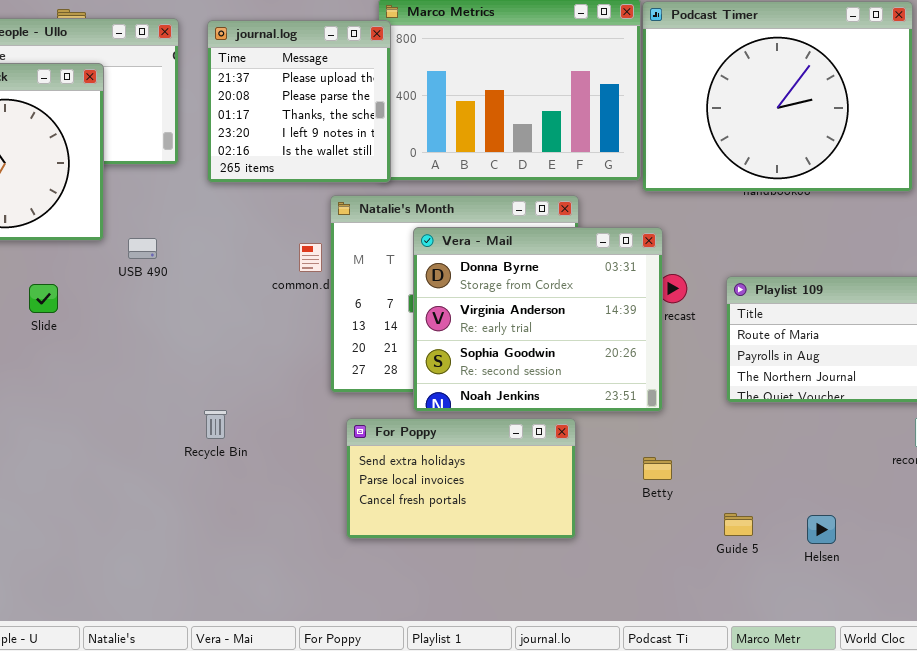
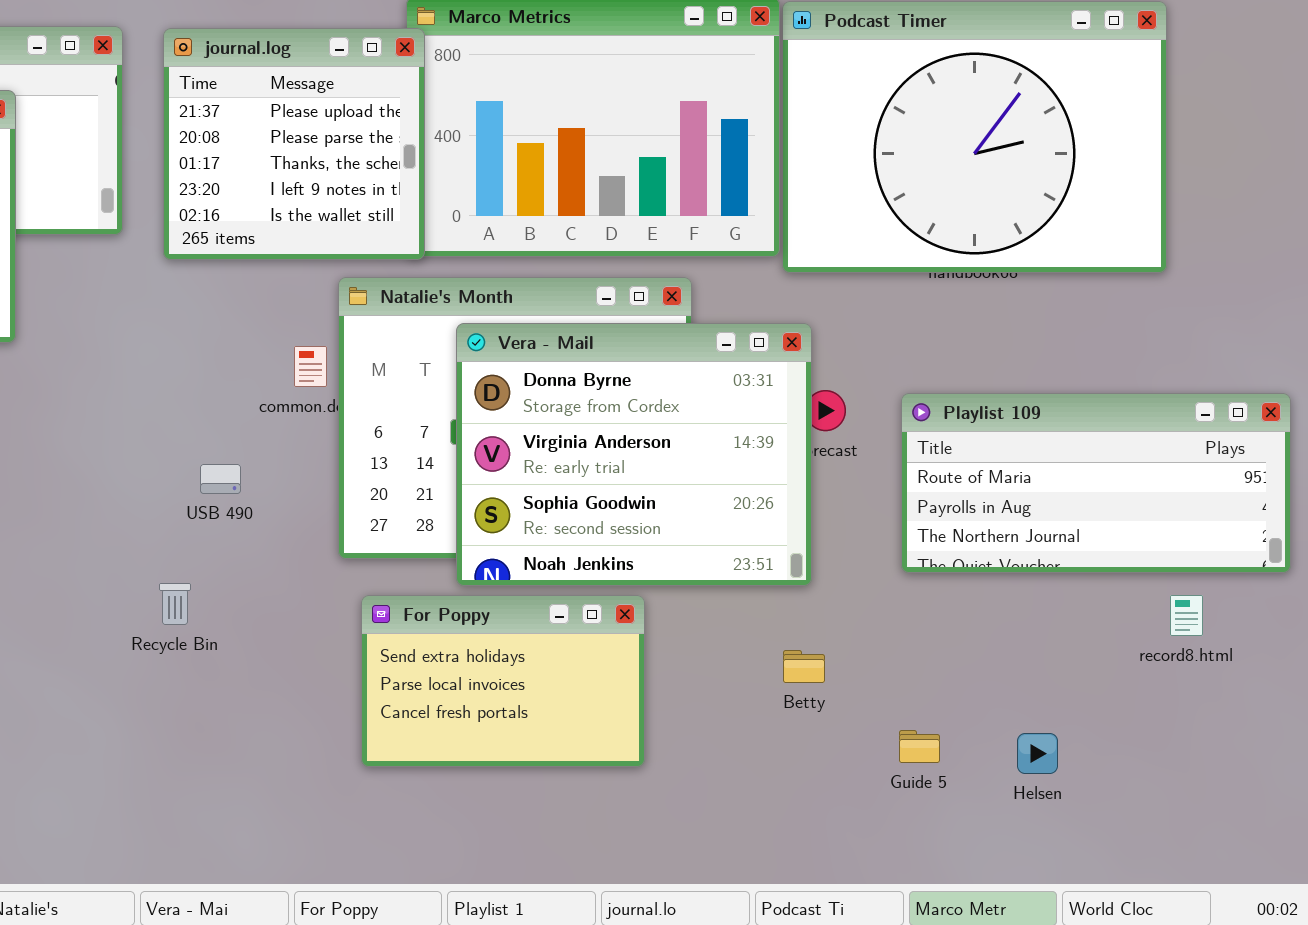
USB 490: [128,238,157,259] -> [200,464,241,494], moved
For Poppy: [346,418,576,539] -> [361,595,645,767], resized

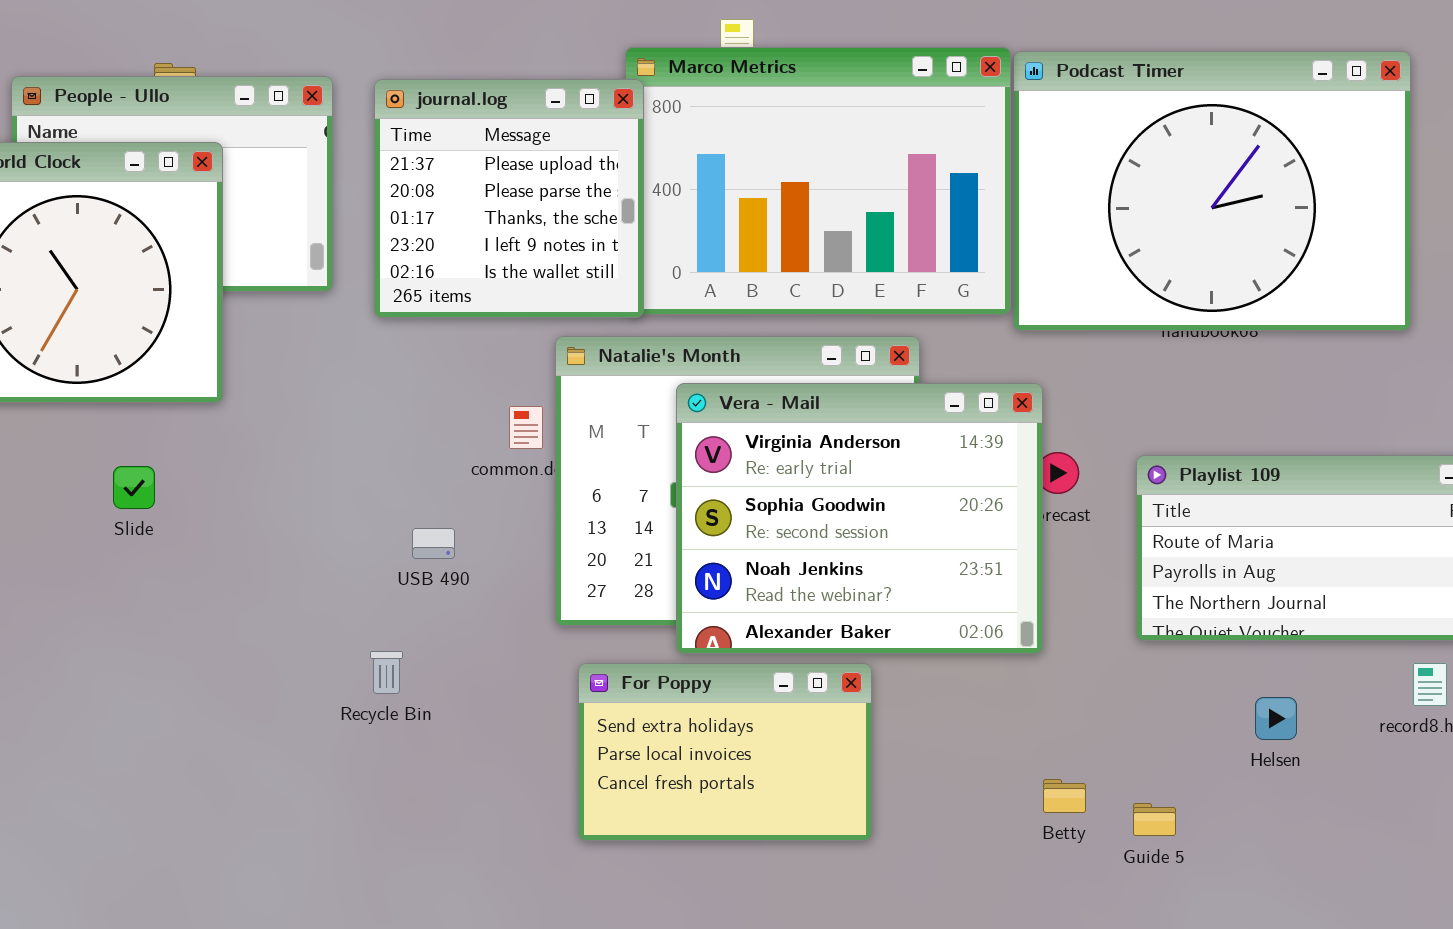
Vera - Mail: [456,323,812,586] -> [676,383,1043,654], scrolled down 1 row
Betty: [783,650,825,683] -> [1043,779,1086,813], moved
Helsen: [1017,733,1058,774] -> [1255,697,1297,740], moved

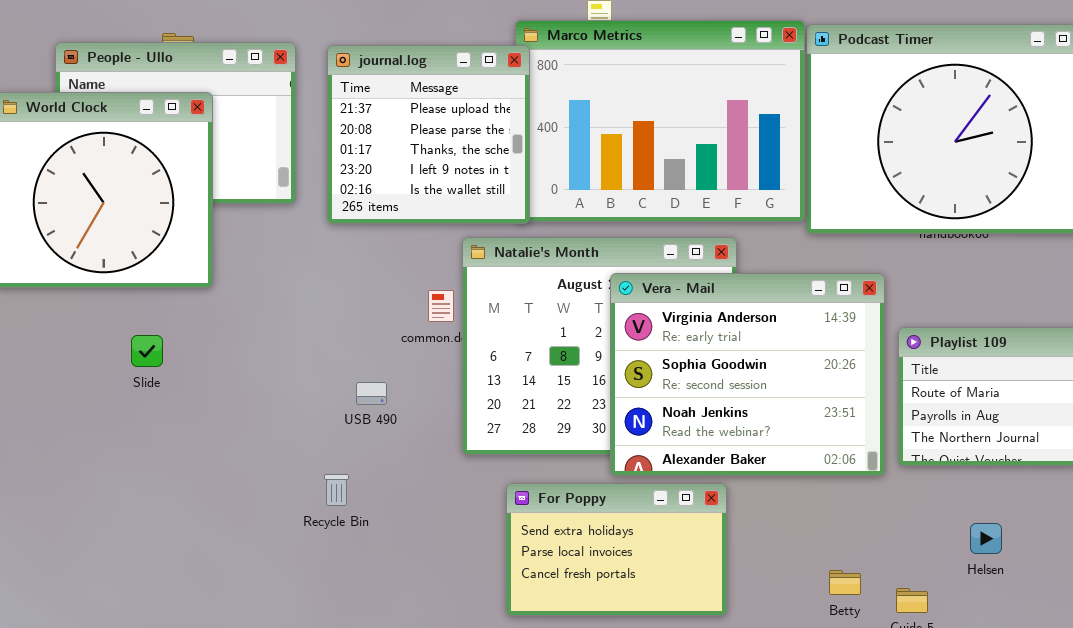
Vera - Mail: [676,383,1043,654] -> [610,273,885,476], moved
For Poppy: [578,663,872,841] -> [506,483,727,616], moved
Helsen: [1255,697,1297,740] -> [970,523,1002,554], moved

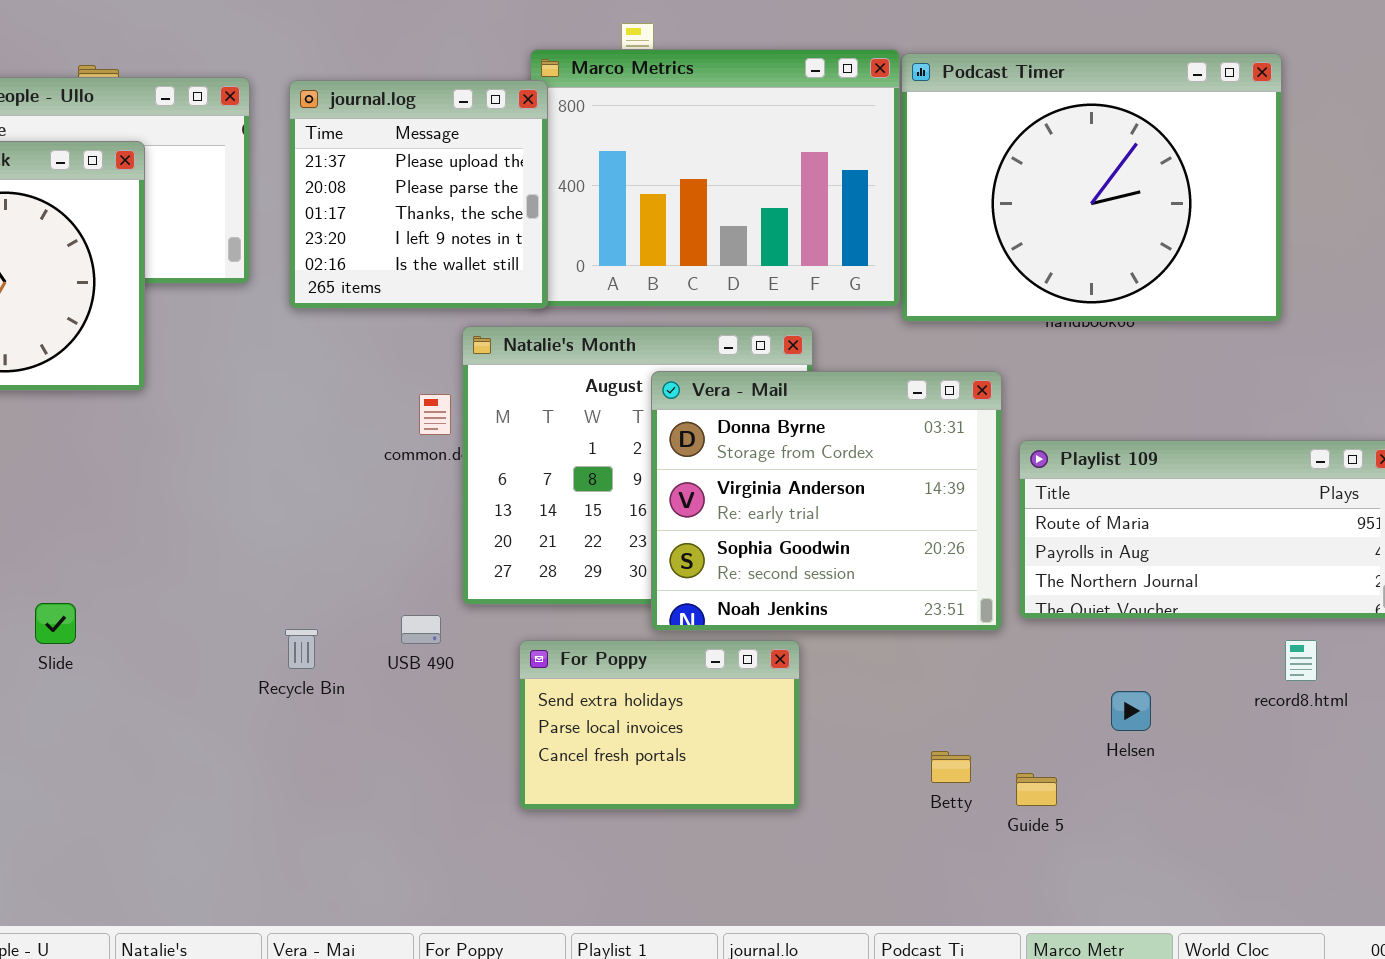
Vera - Mail: [610,273,885,476] -> [651,371,1002,631], scrolled up 1 row
Slide: [131,335,163,367] -> [35,603,76,644], moved
USB 490: [356,382,387,405] -> [401,615,441,644], moved

